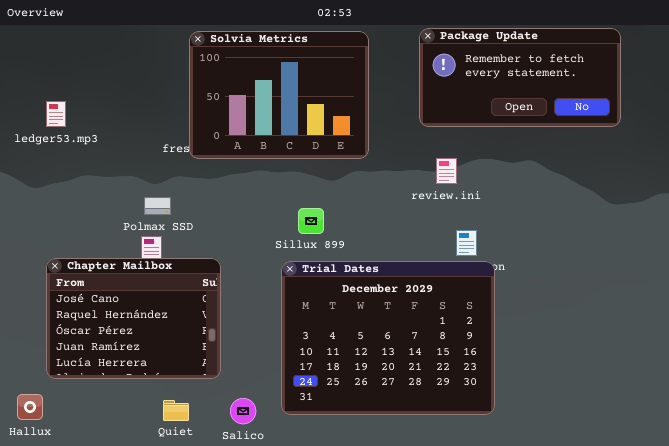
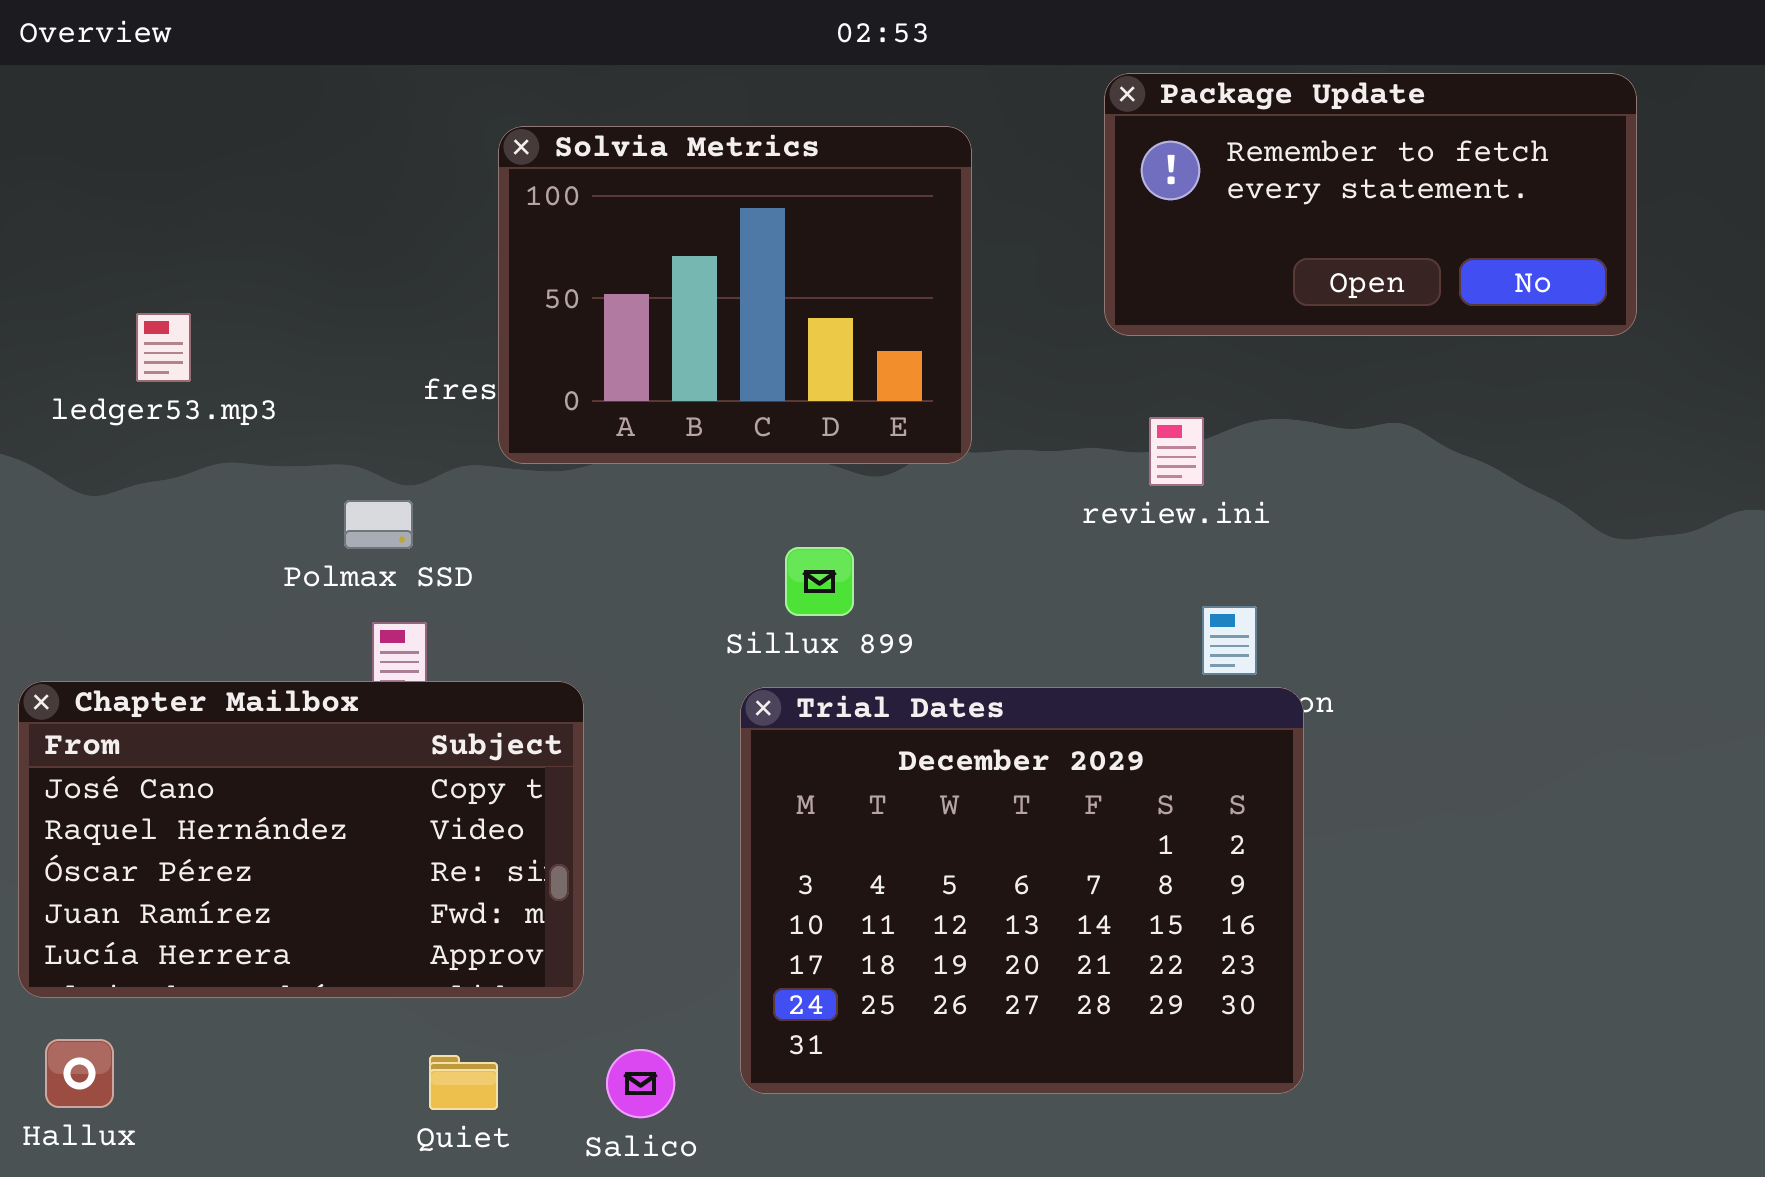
Solvia Metrics: [189,31,369,159] -> [498,126,972,464], moved
ledger53.mp3: [46,101,66,127] -> [136,313,191,382], moved
Polmax SSD: [144,197,171,215] -> [344,500,413,549], moved
Chapter Mailbox: [46,258,221,379] -> [18,681,584,998], resized

